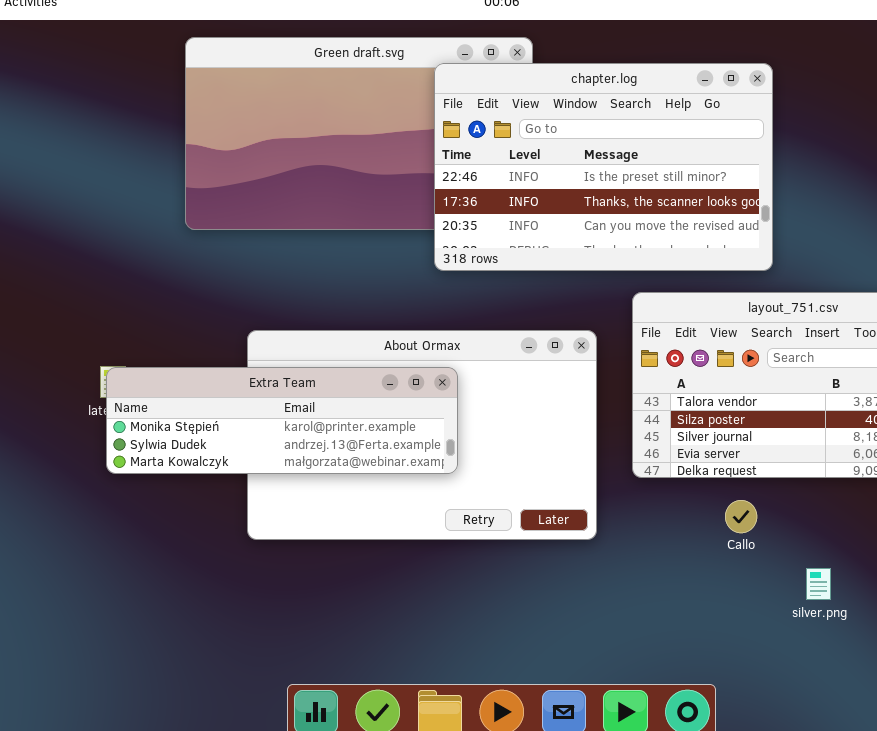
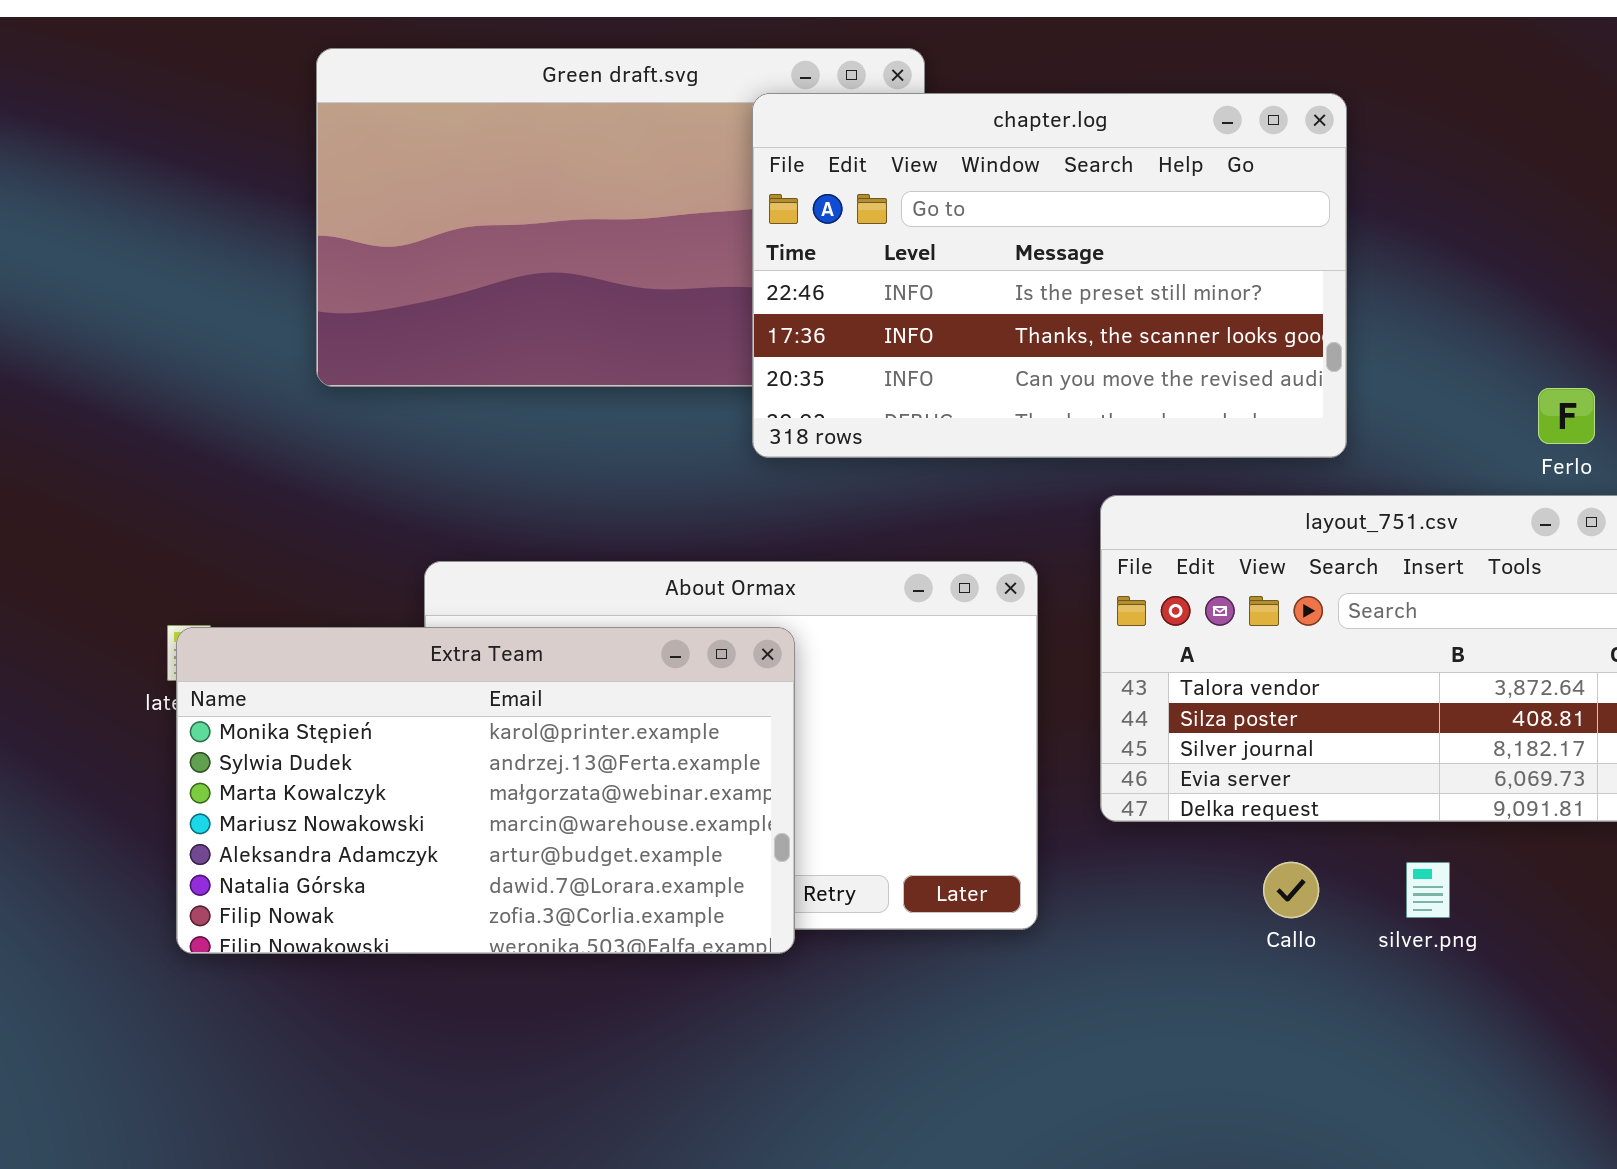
Extra Team: [106,367,458,474] -> [176,627,795,954], resized
silver.png: [806,568,831,600] -> [1406,862,1450,918], moved

